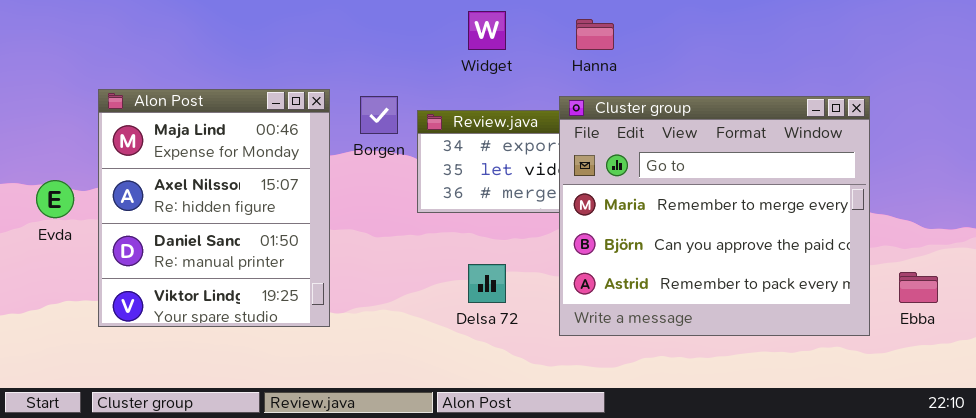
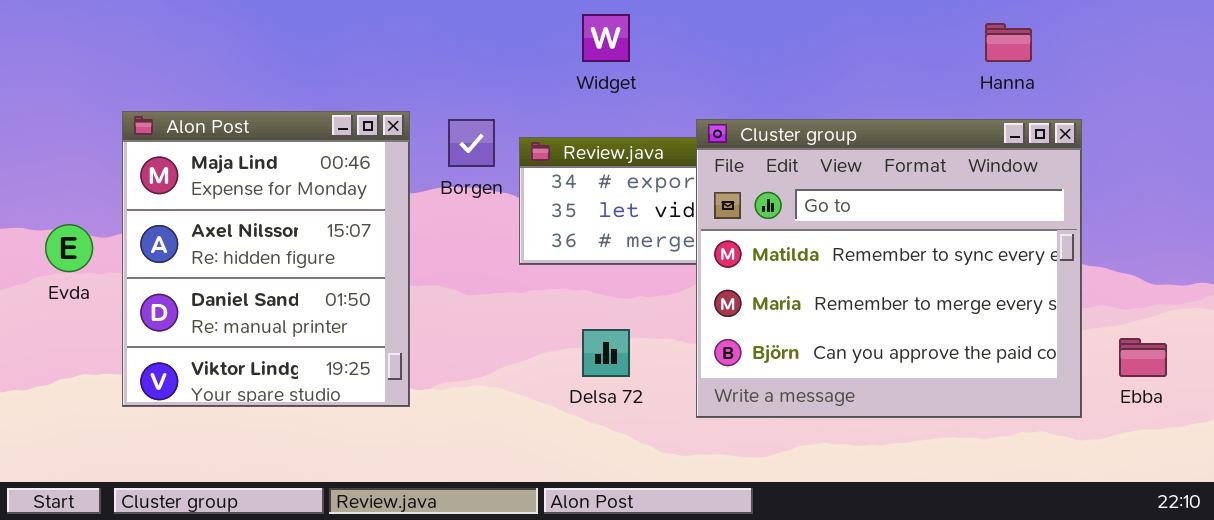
Hanna: [576,19,614,50] -> [985,23,1032,62], moved
Cluster group: [559,96,870,336] -> [696,119,1082,418], scrolled up 1 row

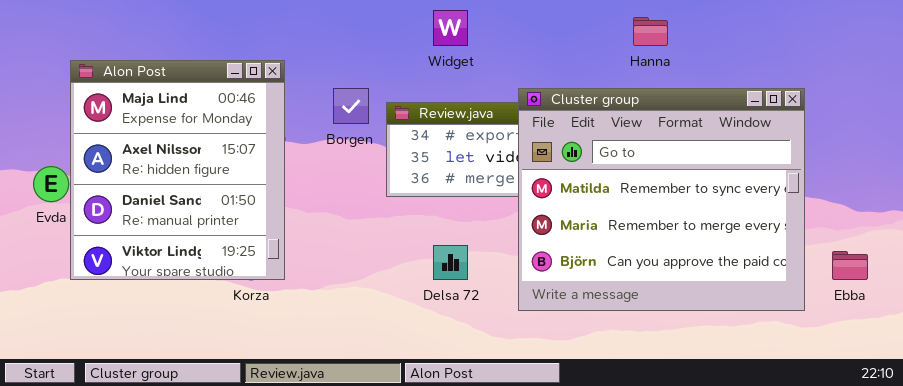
Hanna: [985,23,1032,62] -> [633,17,668,46], moved
Alon Post: [122,111,410,407] -> [70,60,285,280], moved

